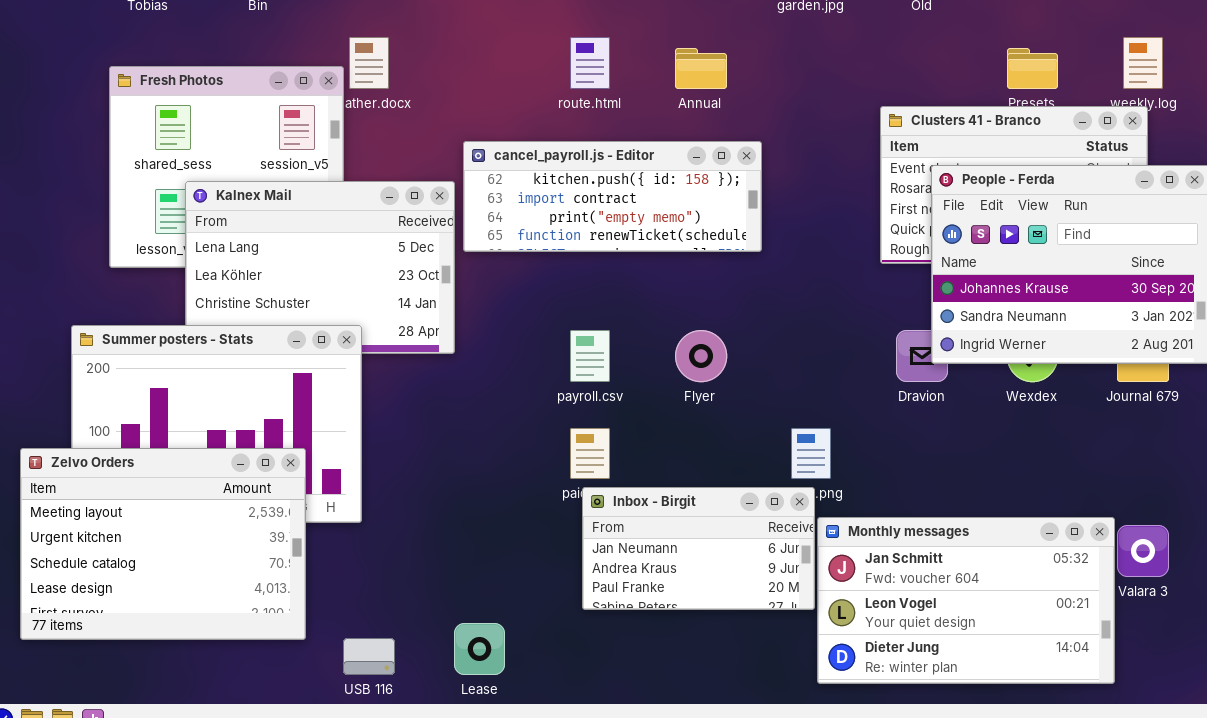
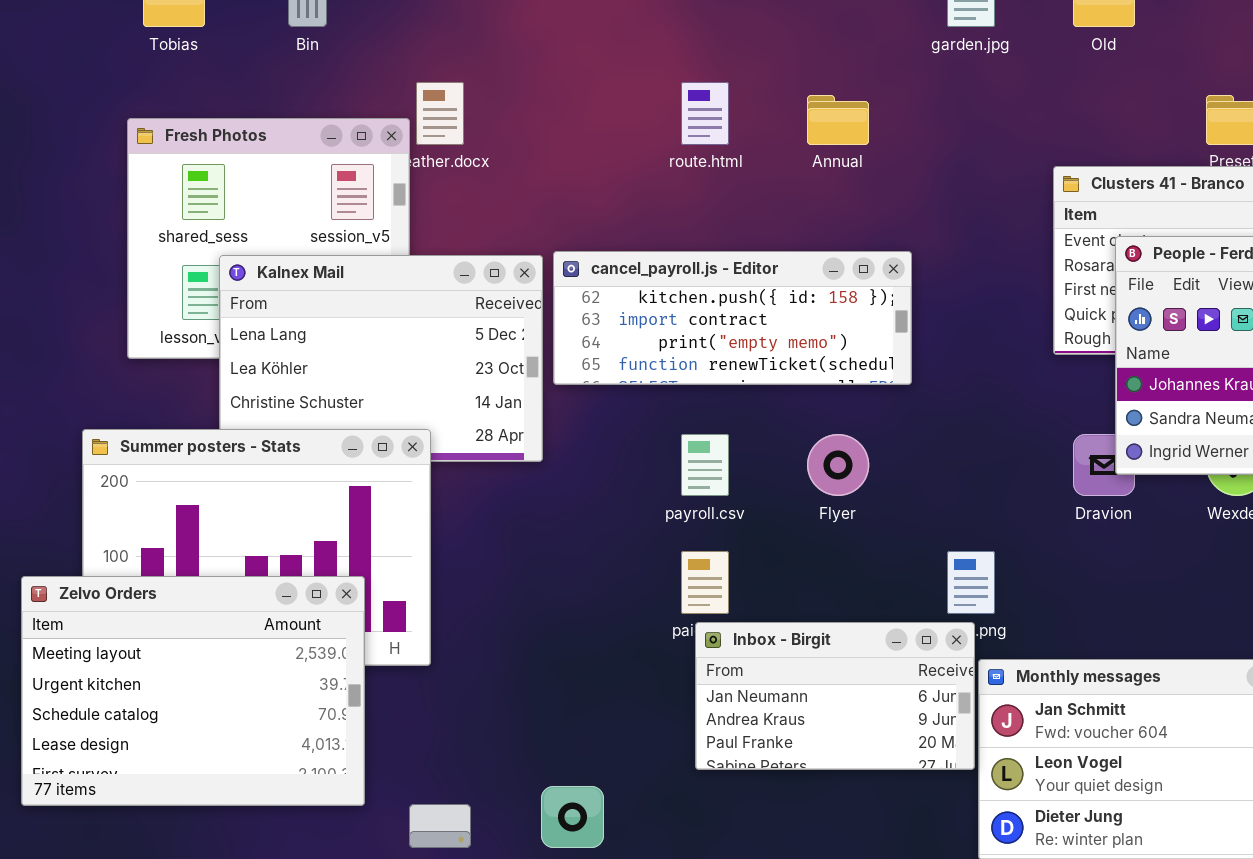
cancel_payroll.js - Editor: [463,141,762,252] -> [553,251,912,385], moved

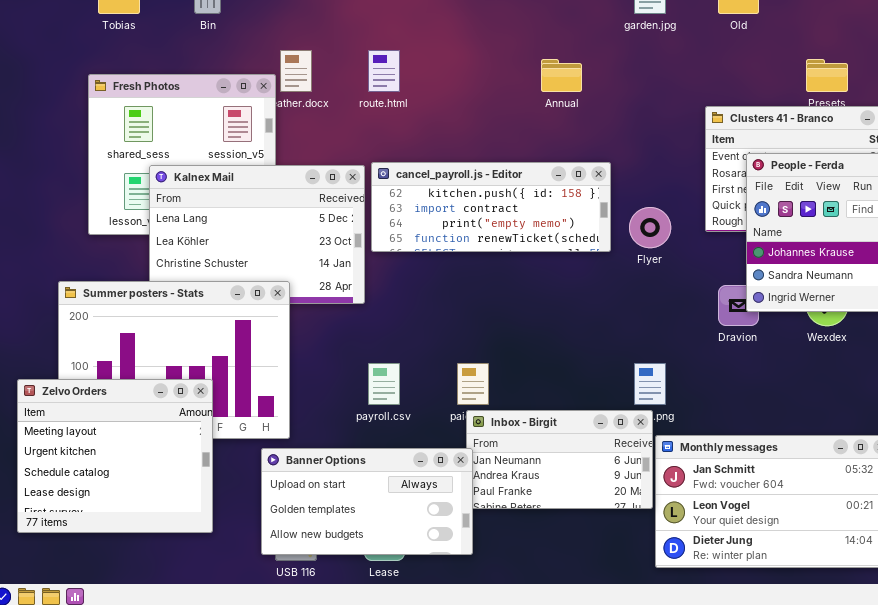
route.html: [681,82,729,145] -> [368,50,400,92], moved
payroll.csv: [681,434,729,496] -> [368,363,400,405], moved
Flyer: [807,434,869,496] -> [629,207,671,248], moved
Zelvo Orders: [21,576,365,806] -> [17,379,213,533], resized
Banner Options: none -> [261,448,473,555], opened

